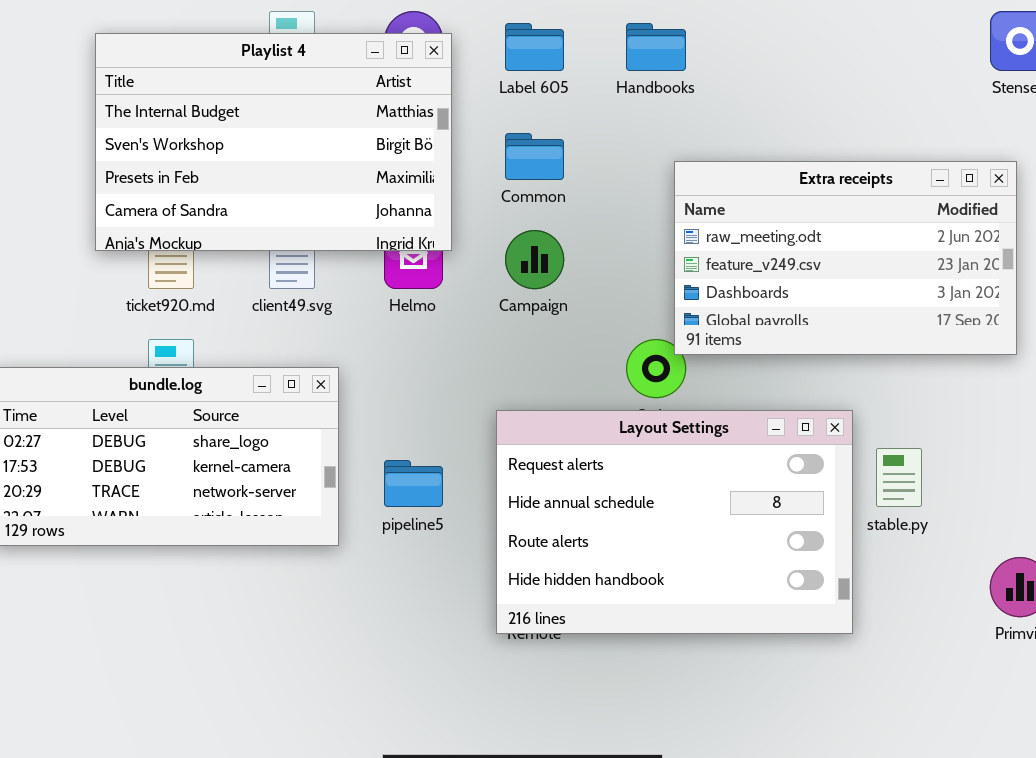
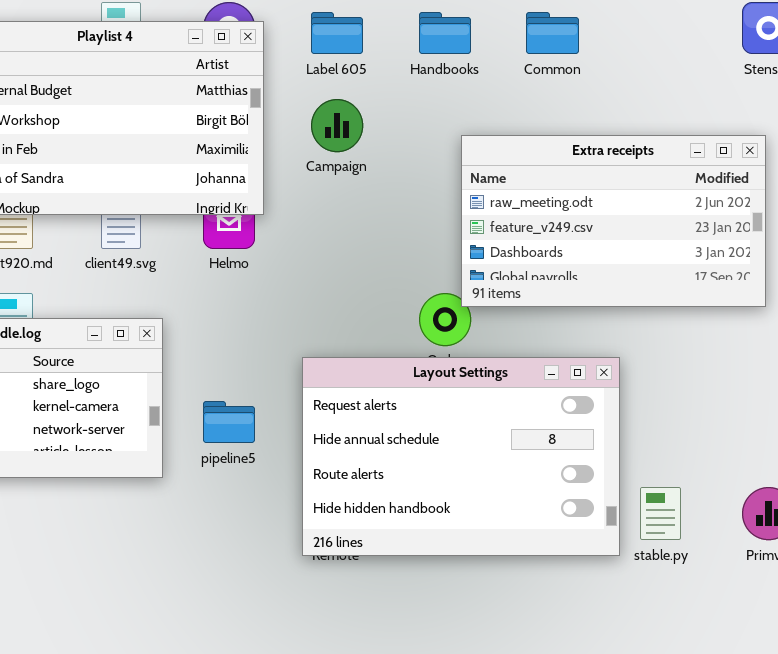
Common: [505,133,564,180] -> [526,12,579,54], moved
Campaign: [505,230,564,289] -> [311,99,363,152], moved
stable.py: [876,448,922,507] -> [640,487,681,540], moved

